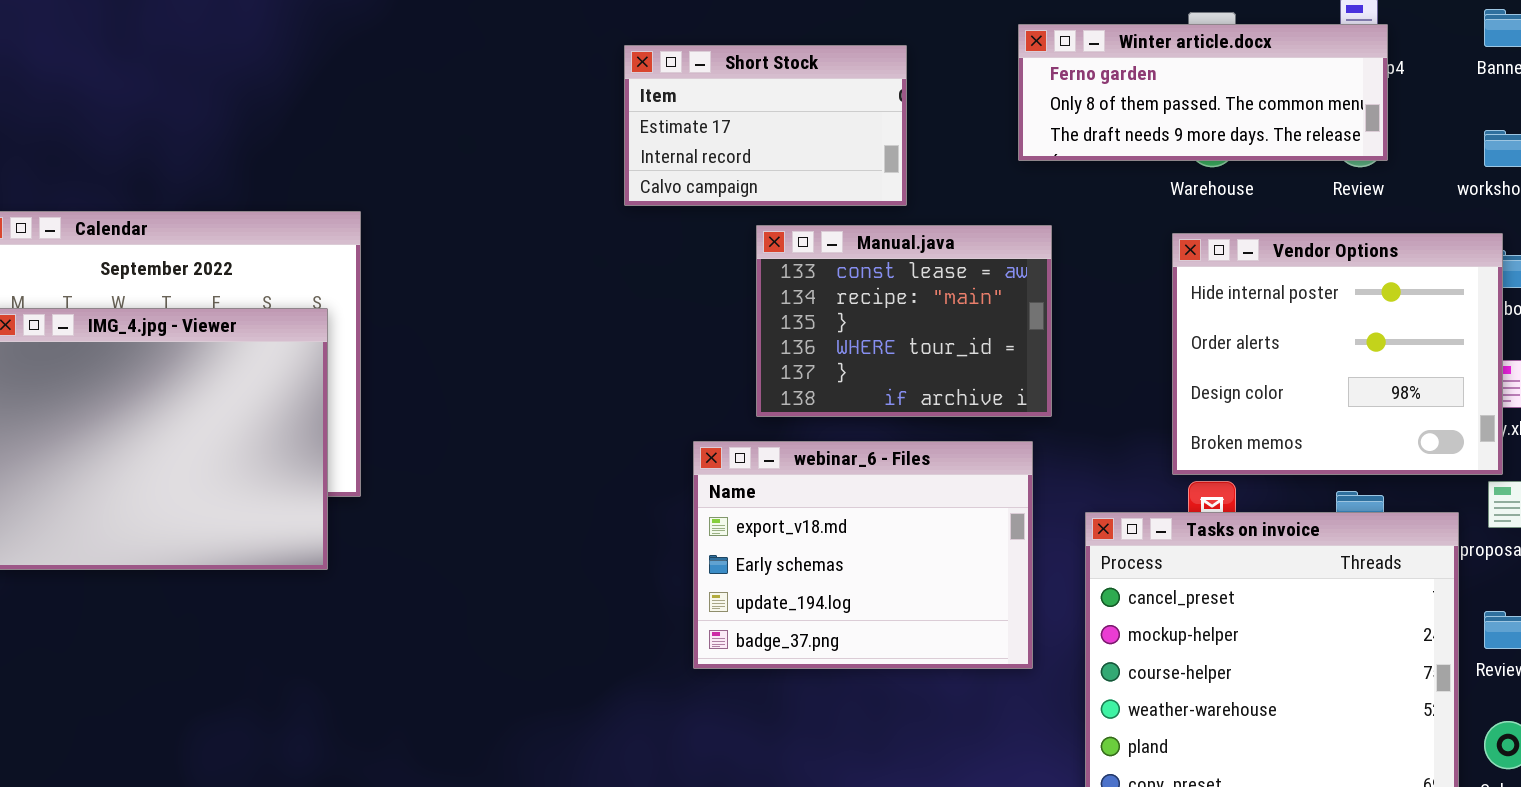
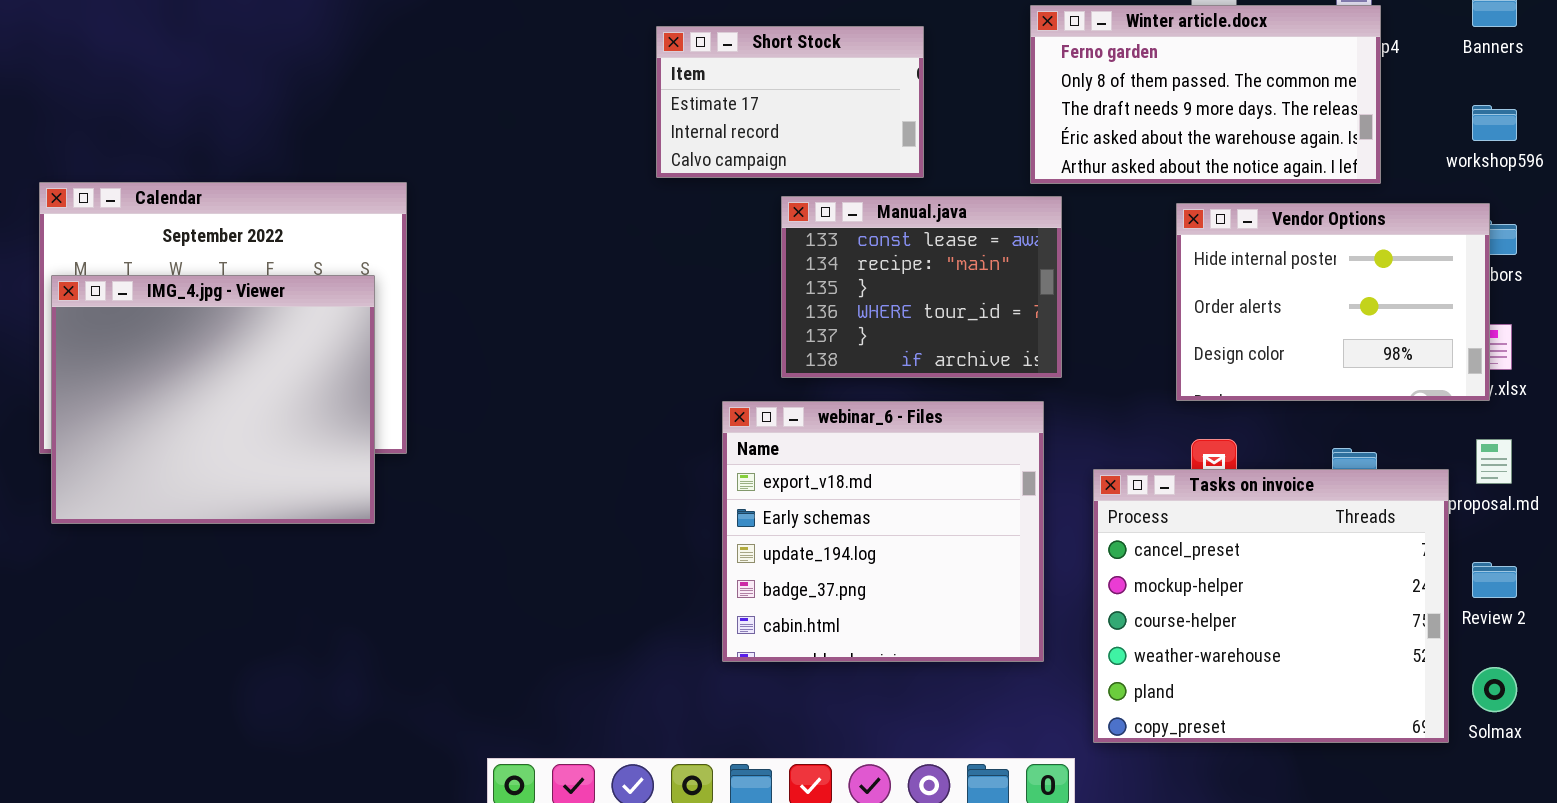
Winter article.docx: [1018,24,1388,161] -> [1030,5,1381,184], resized
Vendor Options: [1172,233,1503,475] -> [1176,203,1490,401], resized
webinar_6 - Files: [693,441,1033,669] -> [722,401,1044,662], resized

